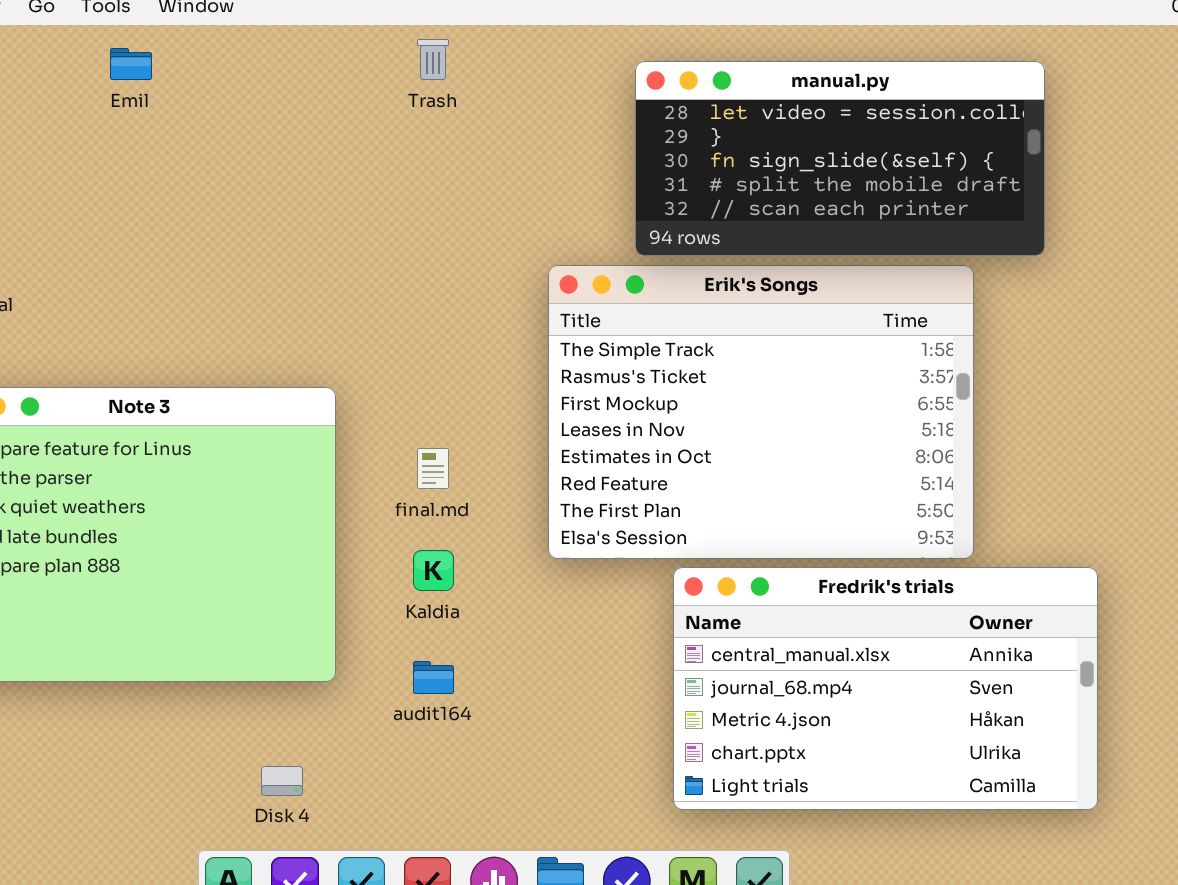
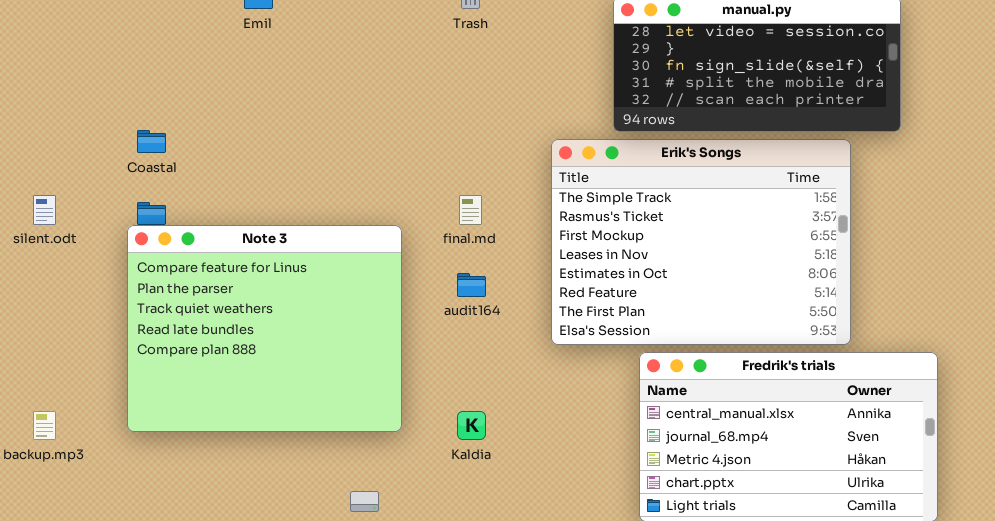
final.md: [417,448,449,489] -> [459,195,482,225], moved
Kaldia: [413,550,454,591] -> [457,411,486,440], moved
audit164: [413,661,454,694] -> [457,273,486,297], moved

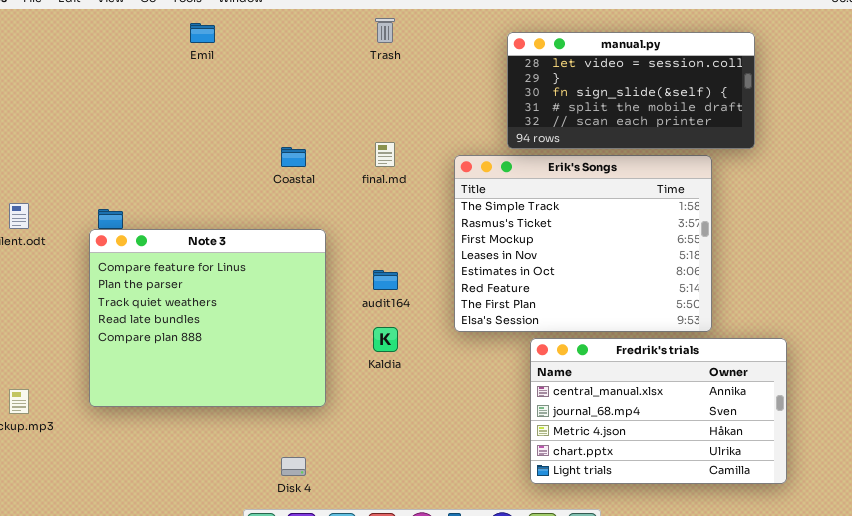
Coastal: [137,130,166,153] -> [281,147,306,167], moved
final.md: [459,195,482,225] -> [375,142,395,167], moved
Kaldia: [457,411,486,440] -> [373,327,398,352], moved

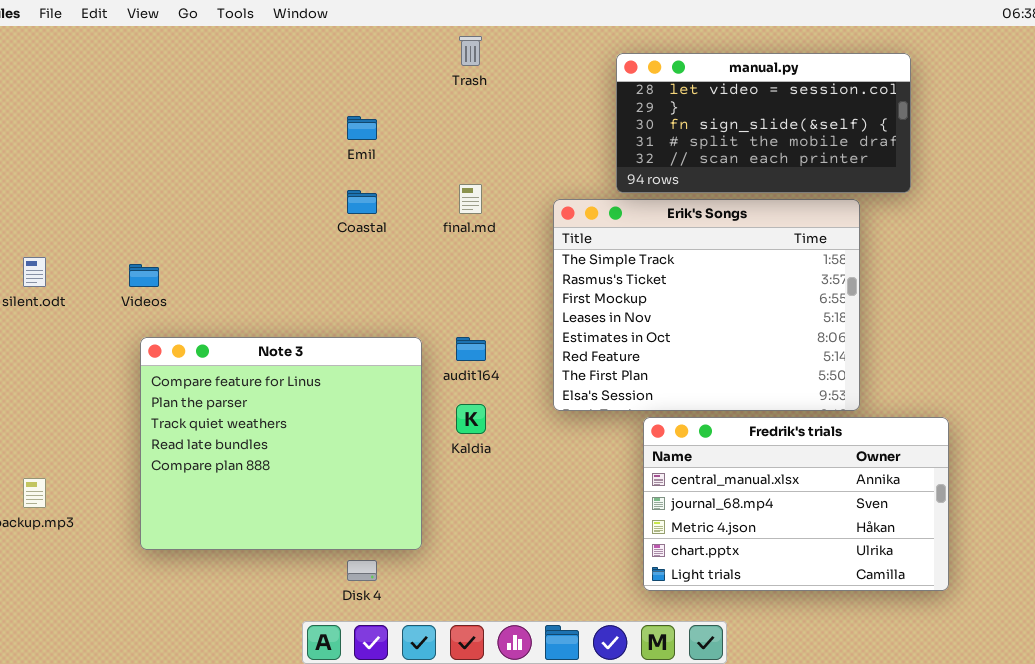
Emil: [190,23,215,43] -> [347,116,377,140], moved
Note 3: [89,229,326,407] -> [140,337,422,550], moved

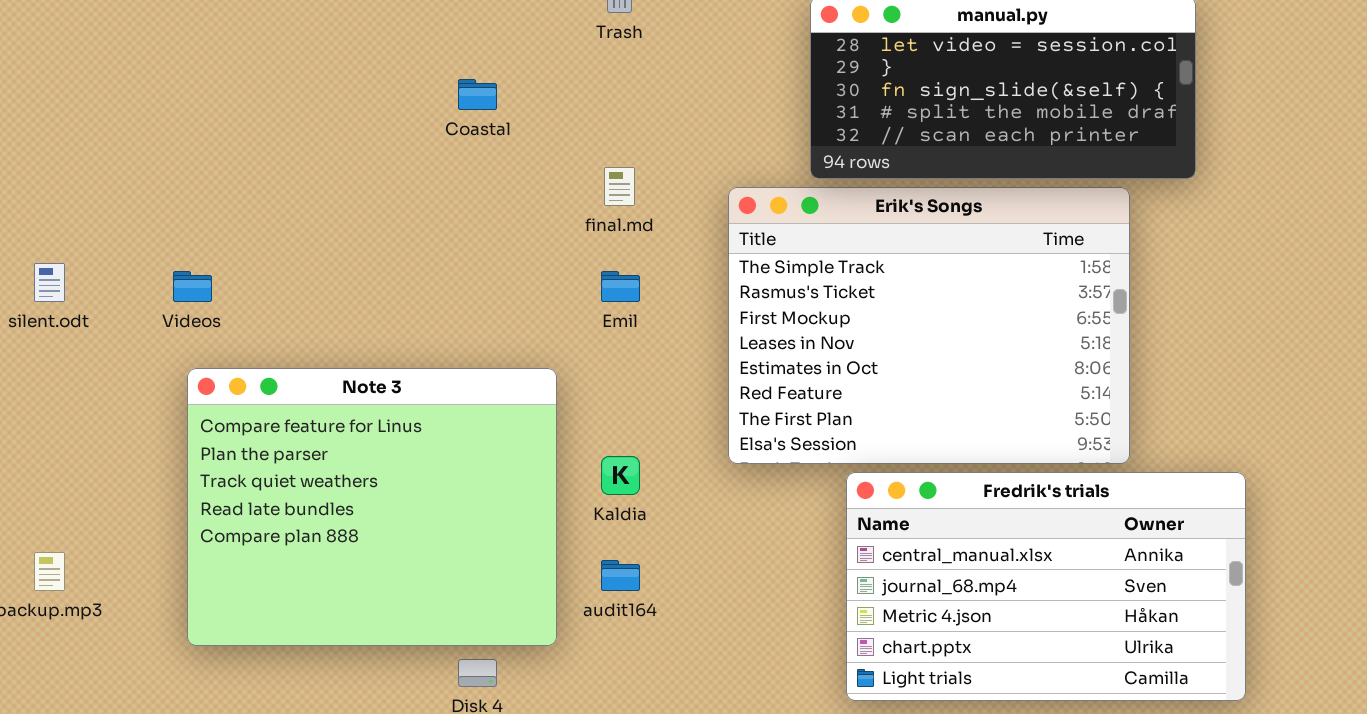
Emil: [347,116,377,140] -> [601,271,640,302], moved
Coastal: [347,190,377,214] -> [458,79,497,110], moved
audit164: [456,337,486,361] -> [601,560,640,591], moved

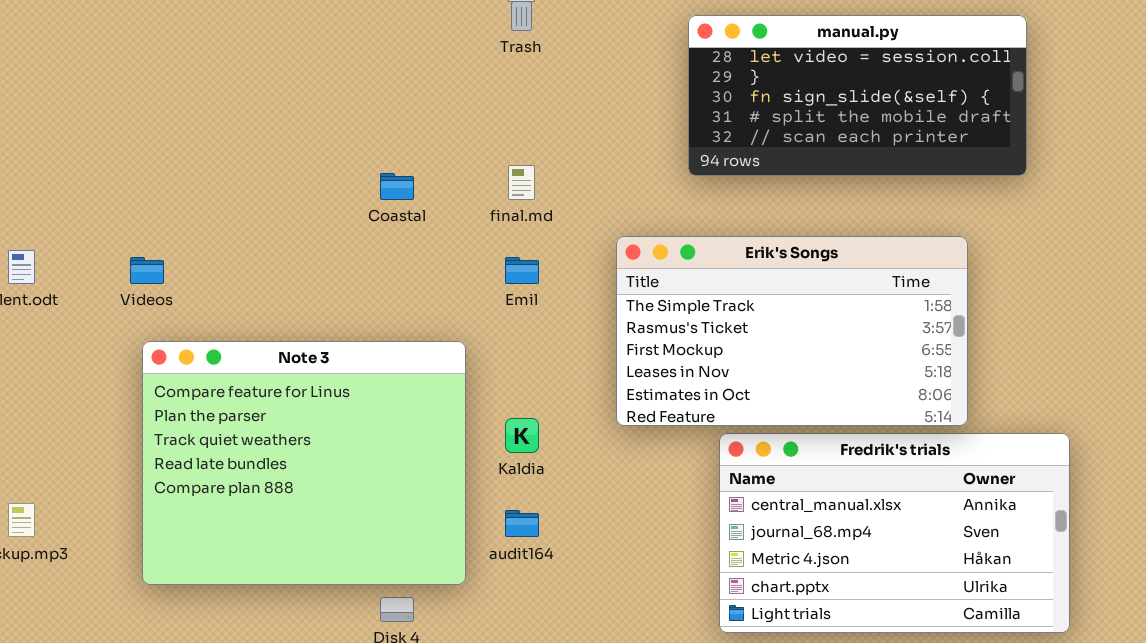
Coastal: [458,79,497,110] -> [380,173,414,200], moved
Erik's Songs: [728,187,1130,464] -> [616,236,968,426], resized

